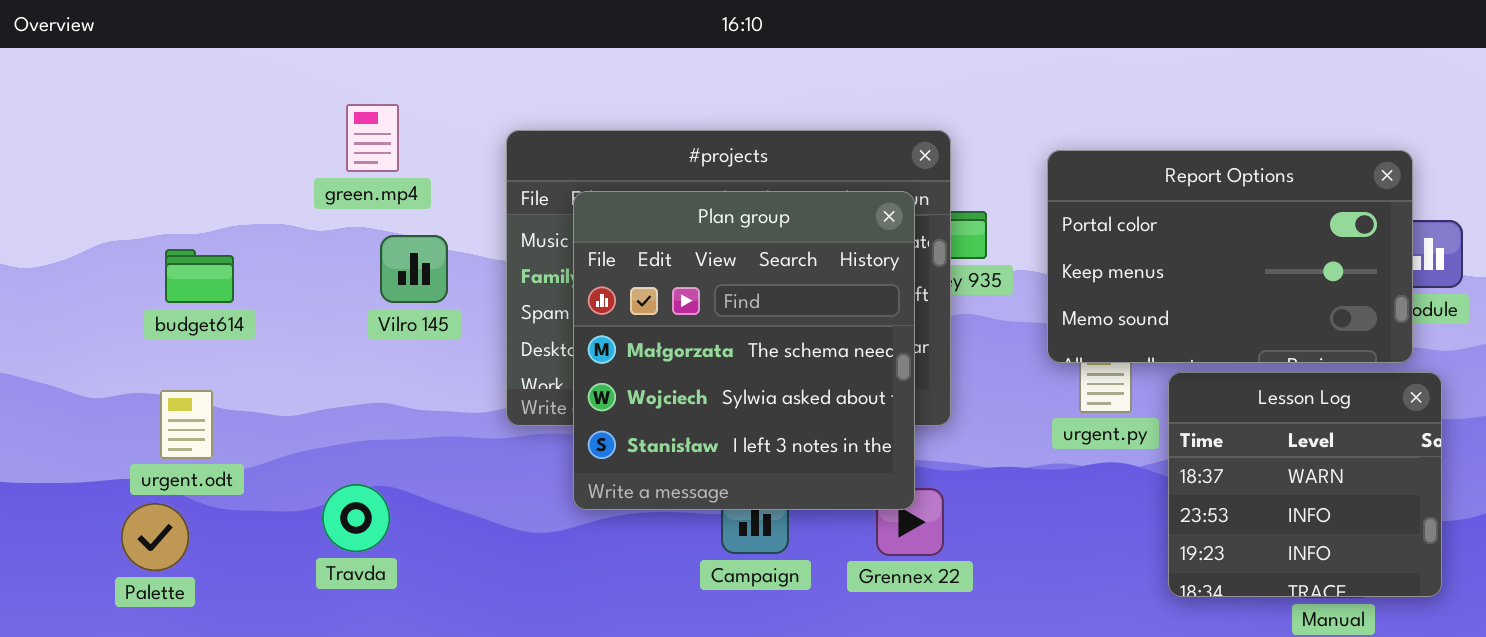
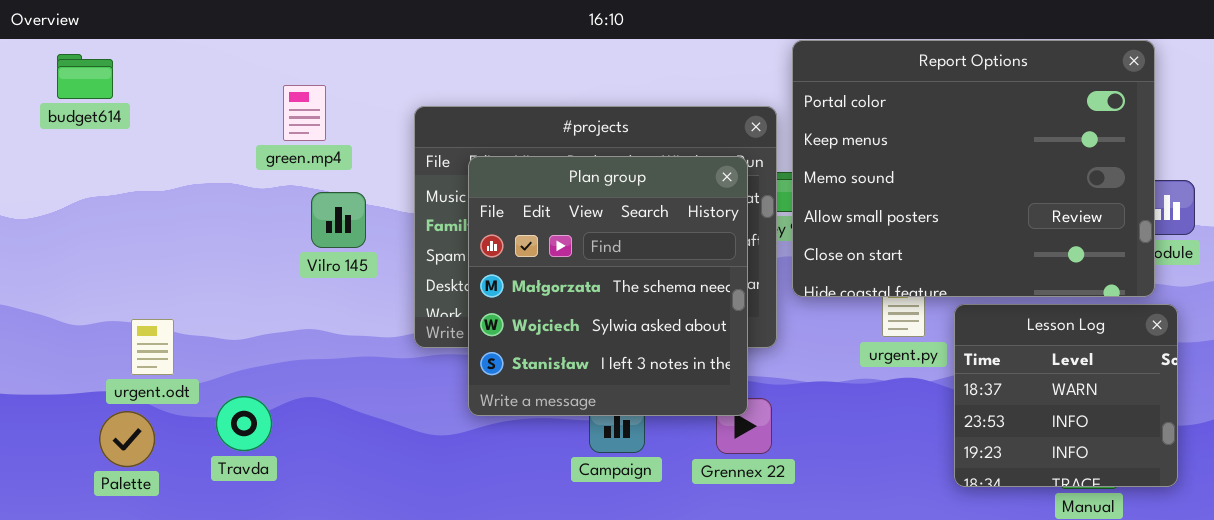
Report Options: [1047,150,1413,363] -> [792,40,1155,297], resized
budget614: [165,249,234,303] -> [57,54,113,99], moved
Travda: [322,484,390,552] -> [216,396,272,451], moved

